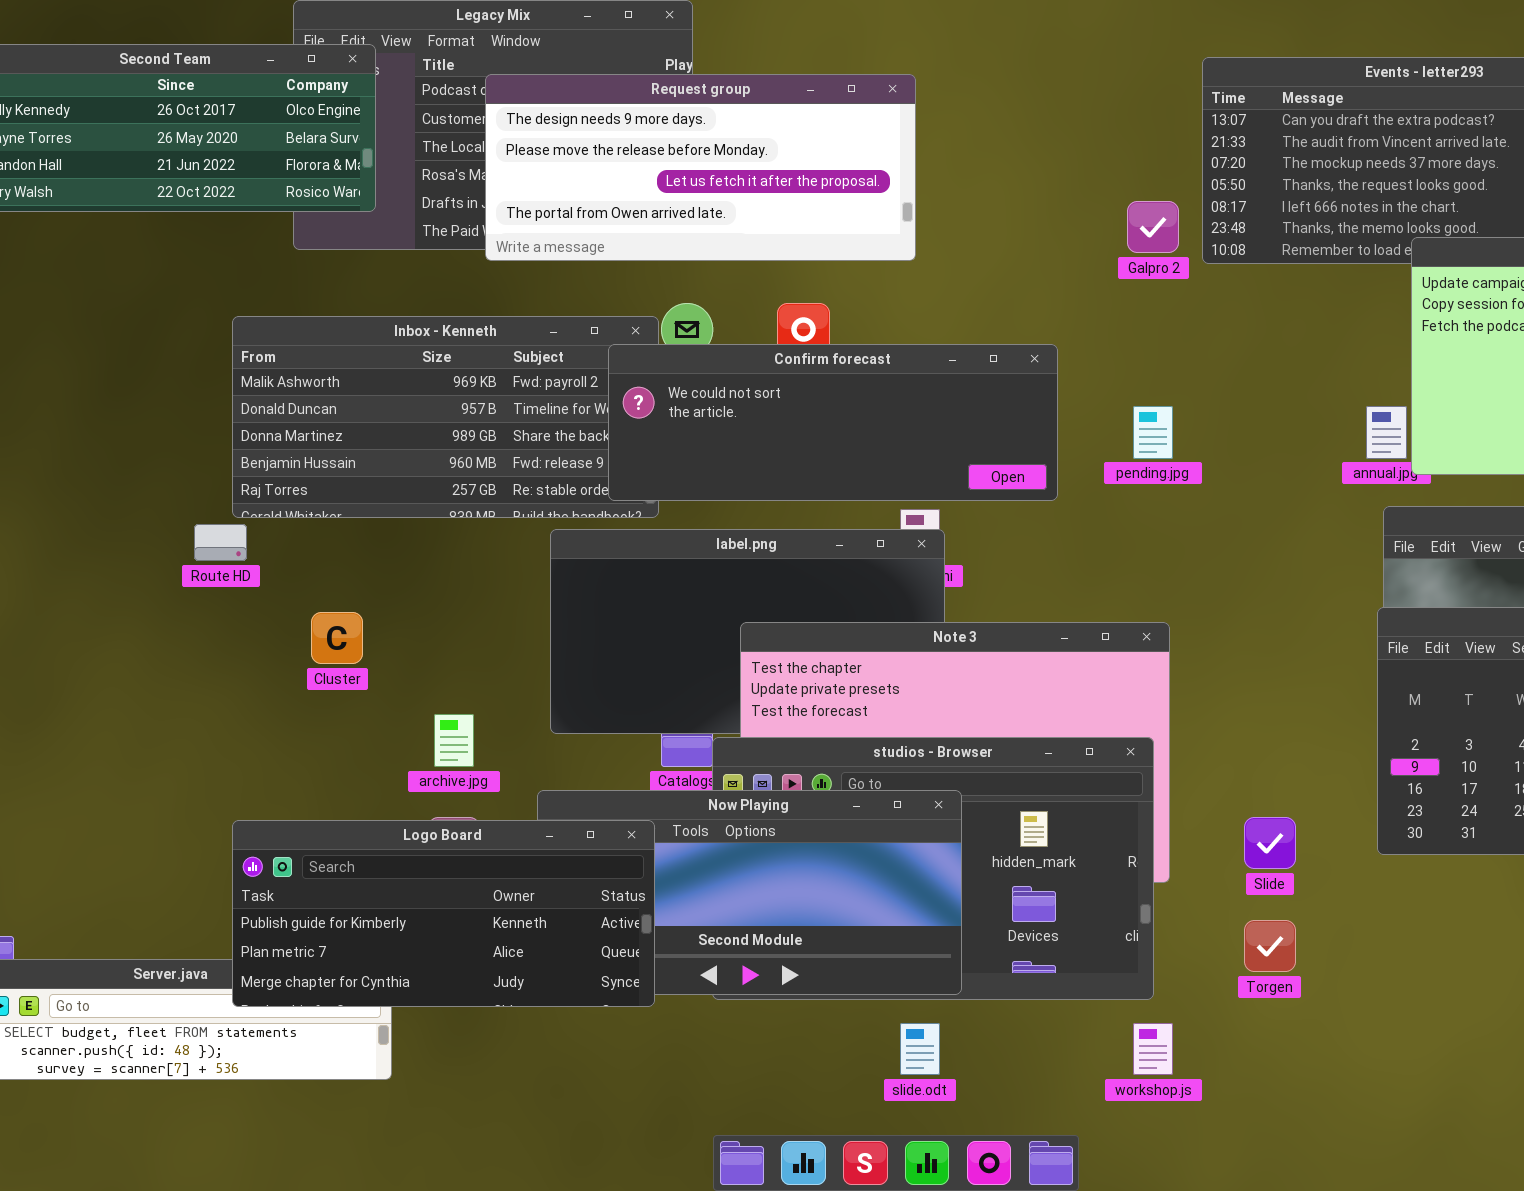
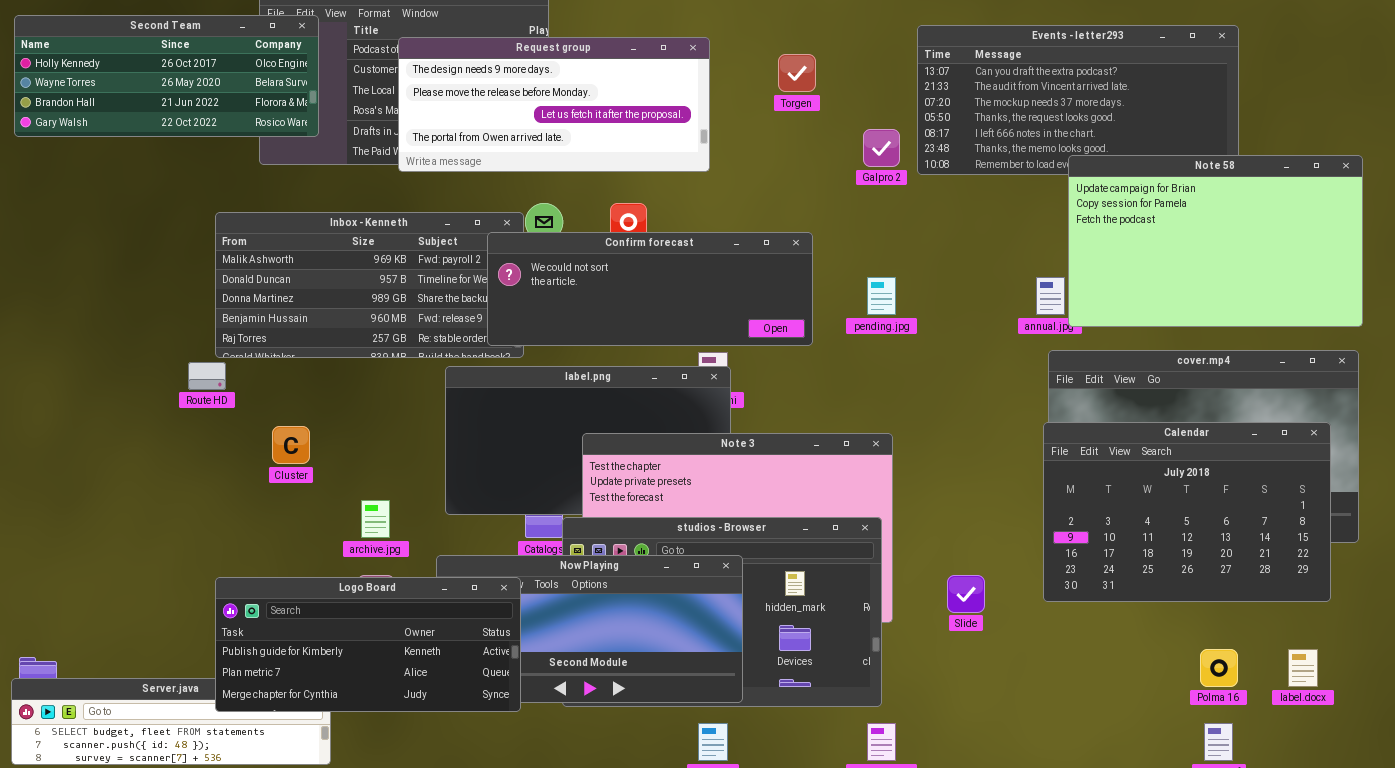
Torgen: [1244,920,1296,972] -> [778,54,816,92], moved

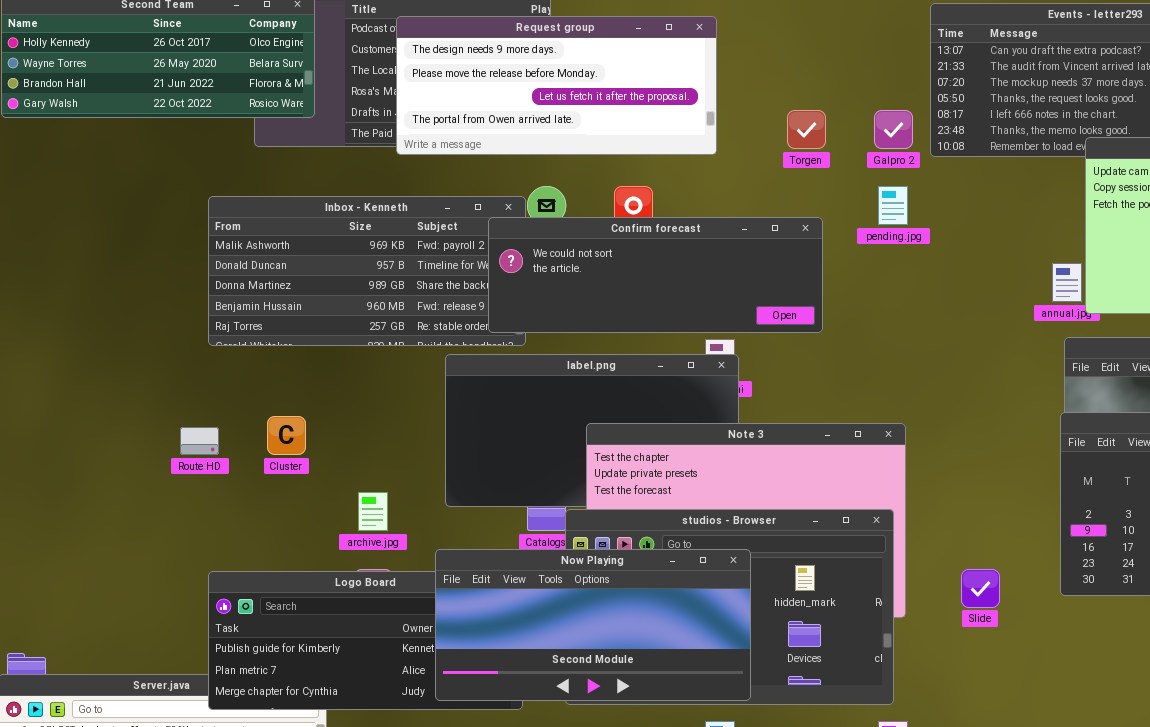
Torgen: [778,54,816,92] -> [787,110,826,149], moved
pending.jpg: [867,277,896,315] -> [878,186,908,225], moved
Route HD: [188,362,226,390] -> [180,427,219,455], moved
Now Playing: [436,555,743,703] -> [435,549,751,701], raised

